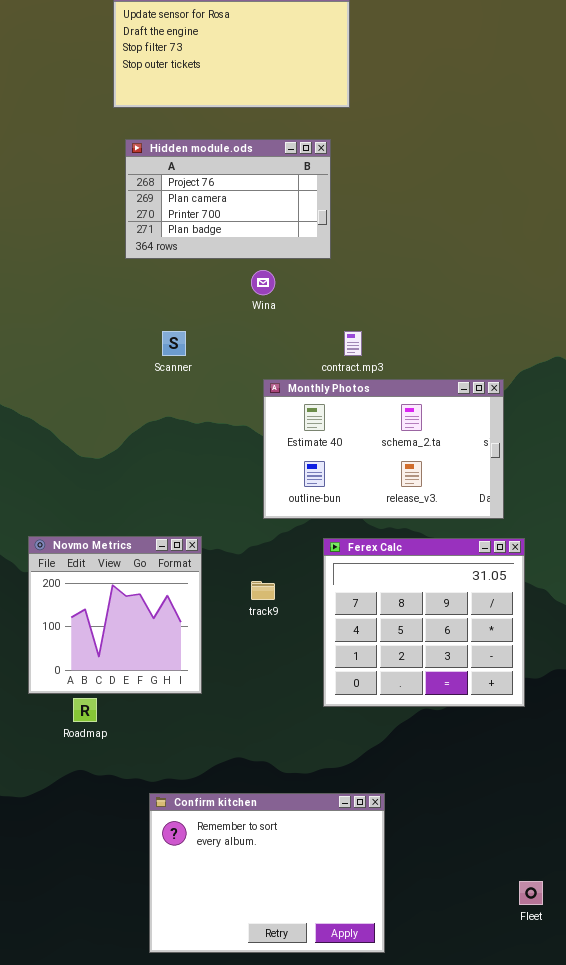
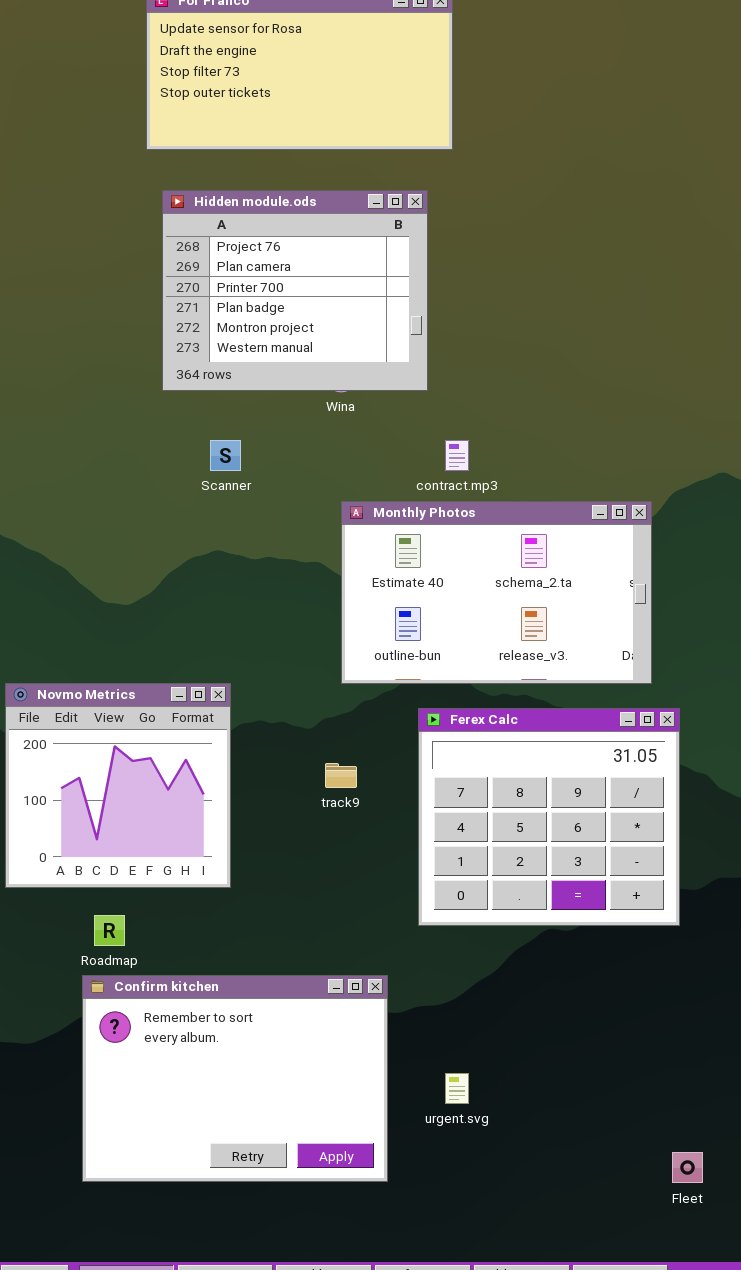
Hidden module.ods: [125,139,331,259] -> [162,190,428,391], resized
Novmo Metrics: [28,536,202,694] -> [5,683,231,888], moved
Confirm kitchen: [149,793,385,953] -> [82,975,388,1182], moved

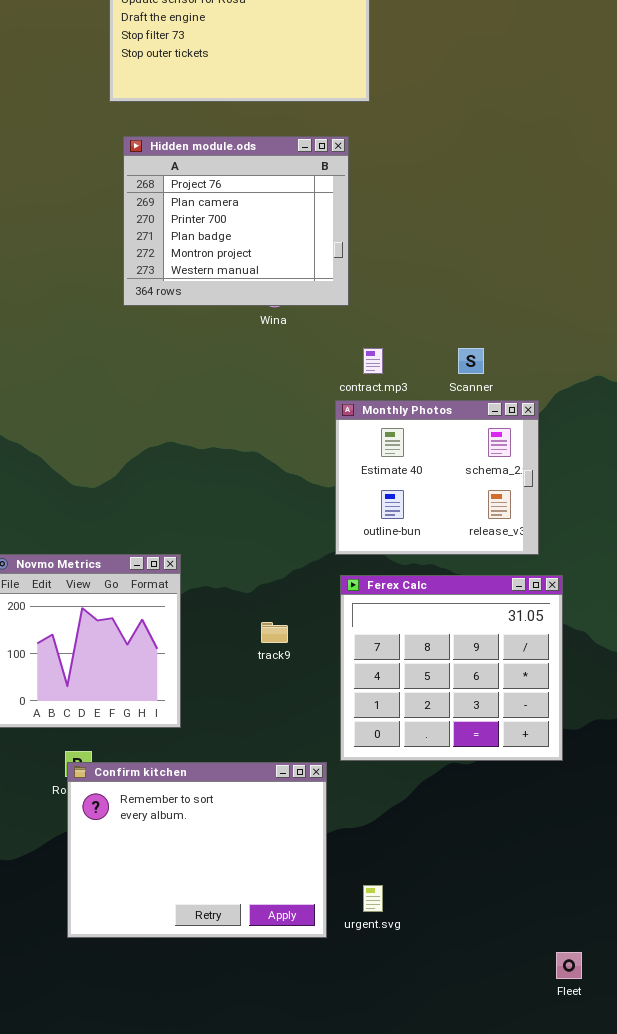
Scanner: [210,440,241,471] -> [458,348,484,374], moved
Monthly Photos: [341,501,652,684] -> [335,400,539,555], resized
Confirm kitchen: [82,975,388,1182] -> [67,762,327,938], moved

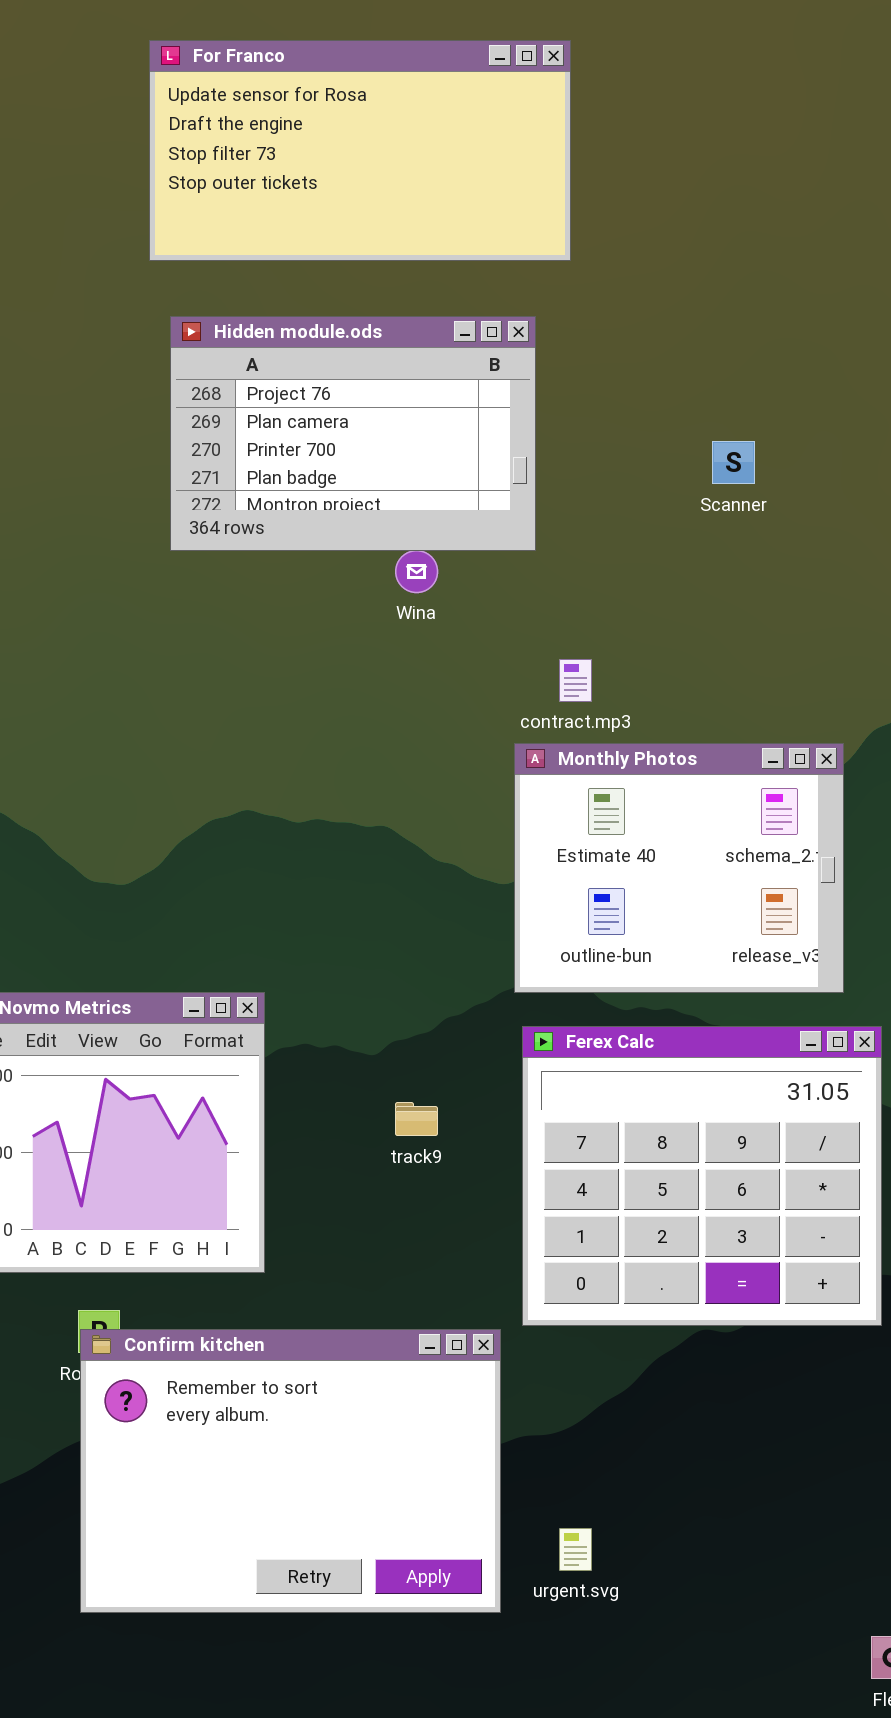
Hidden module.ods: [123,136,349,306] -> [170,316,536,551], resized
Scanner: [458,348,484,374] -> [712,441,755,484], moved

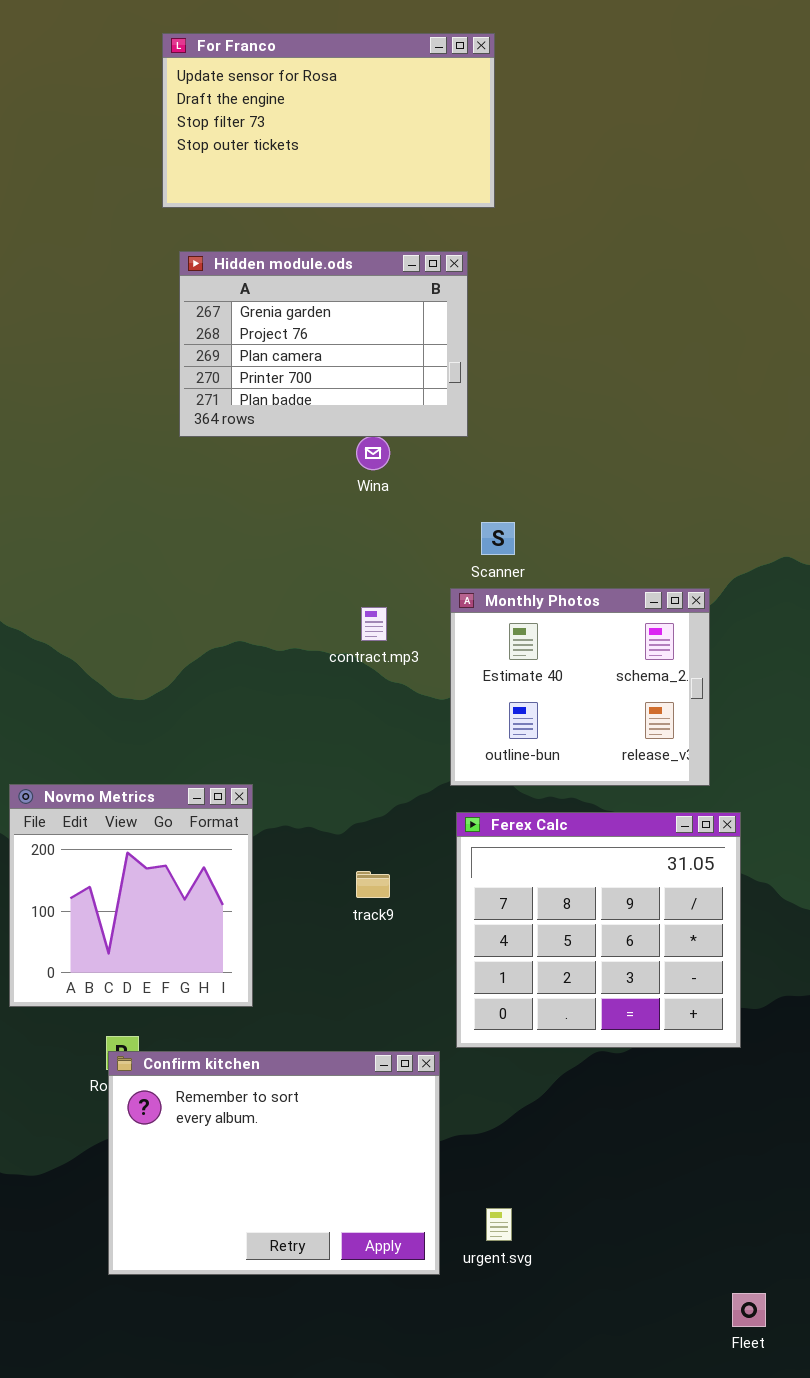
Hidden module.ods: [170,316,536,551] -> [179,251,468,437], scrolled up 1 row
Scanner: [712,441,755,484] -> [481,522,515,555], moved
contract.mp3: [559,659,592,702] -> [361,607,387,641], moved

